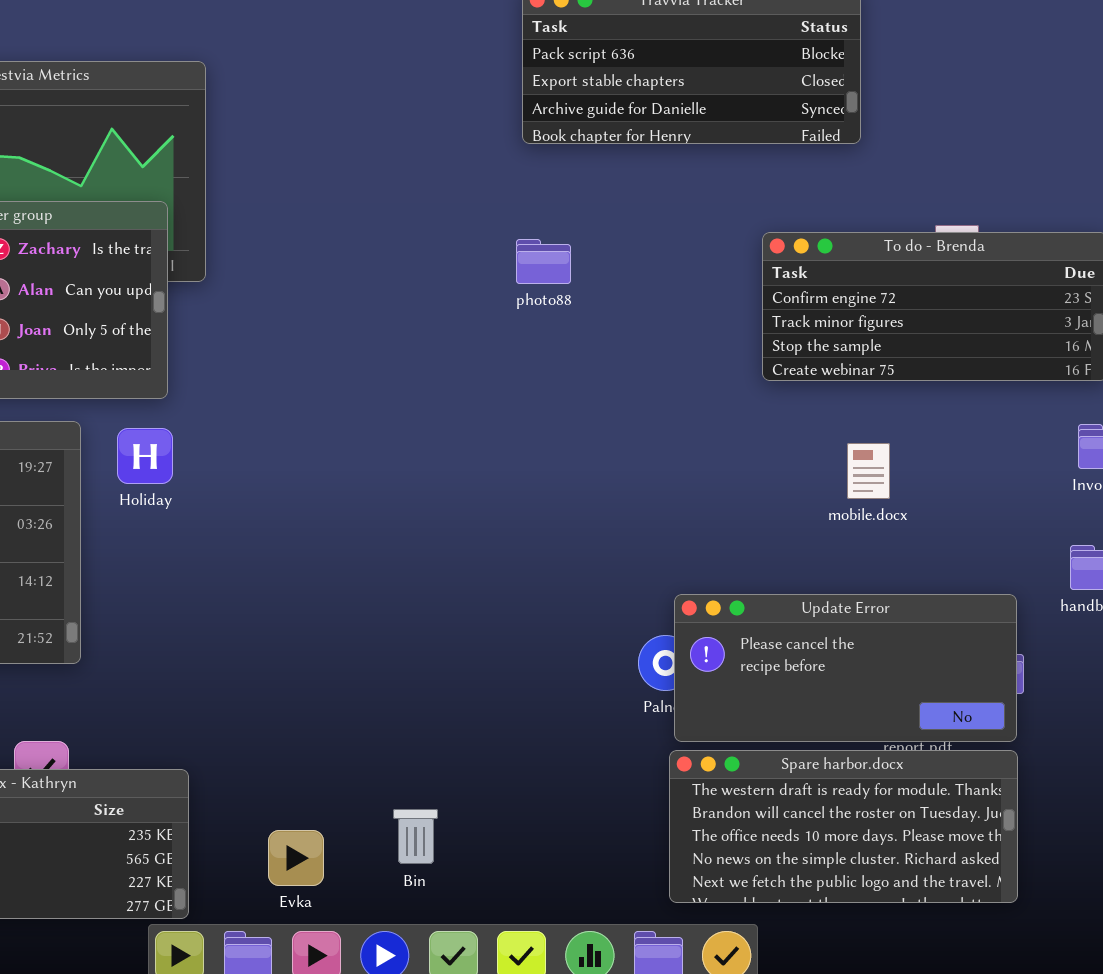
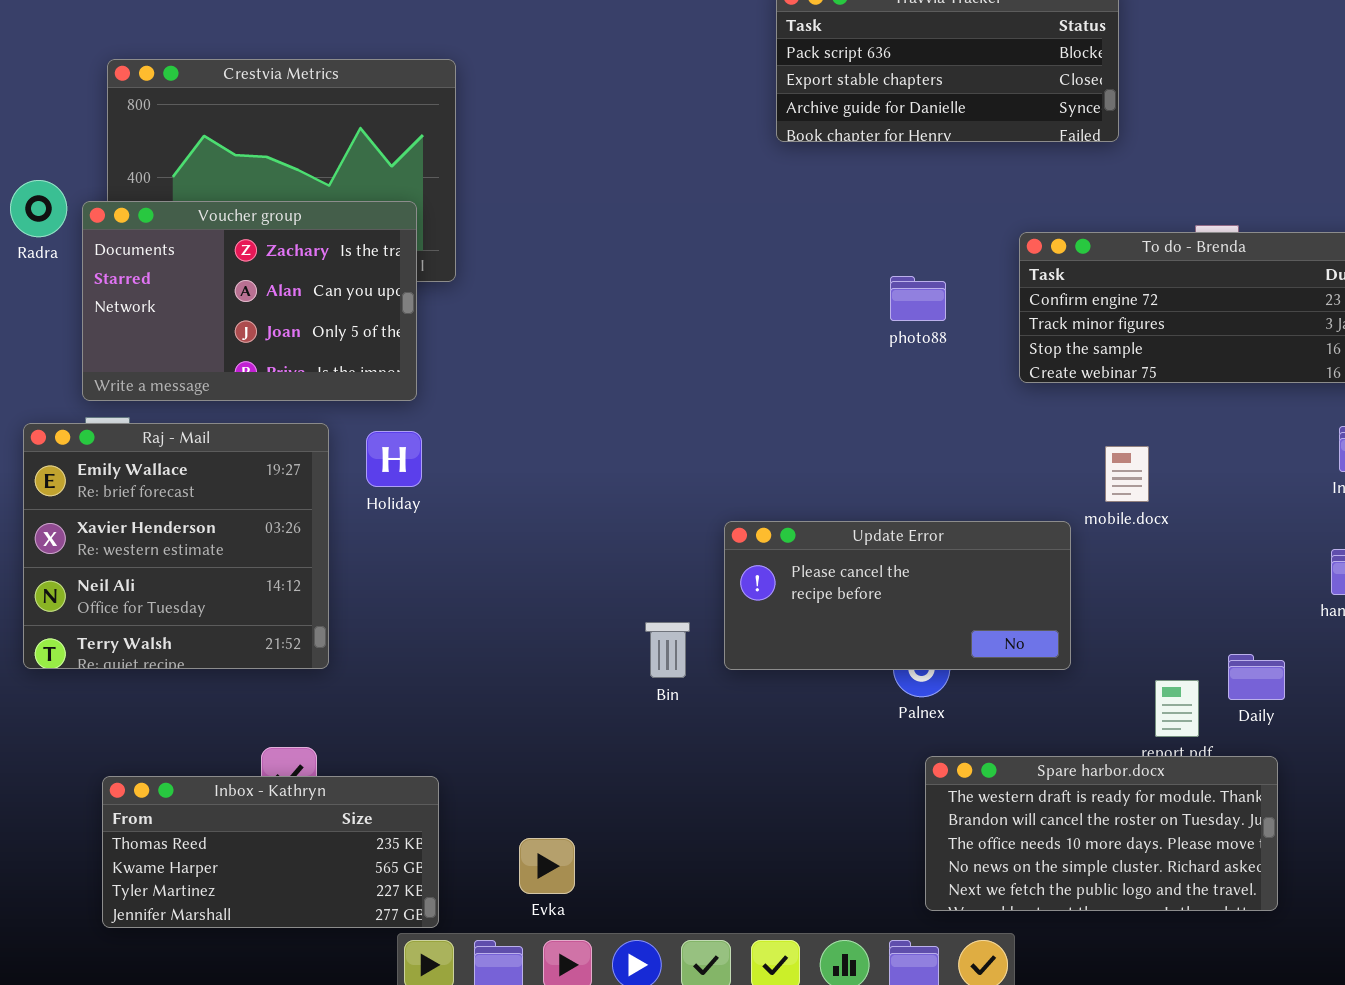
photo88: [516,239,571,284] -> [890,276,946,321], moved
Update Error: [674,594,1017,742] -> [724,521,1071,670], moved
Bin: [393,809,438,864] -> [645,622,690,678], moved

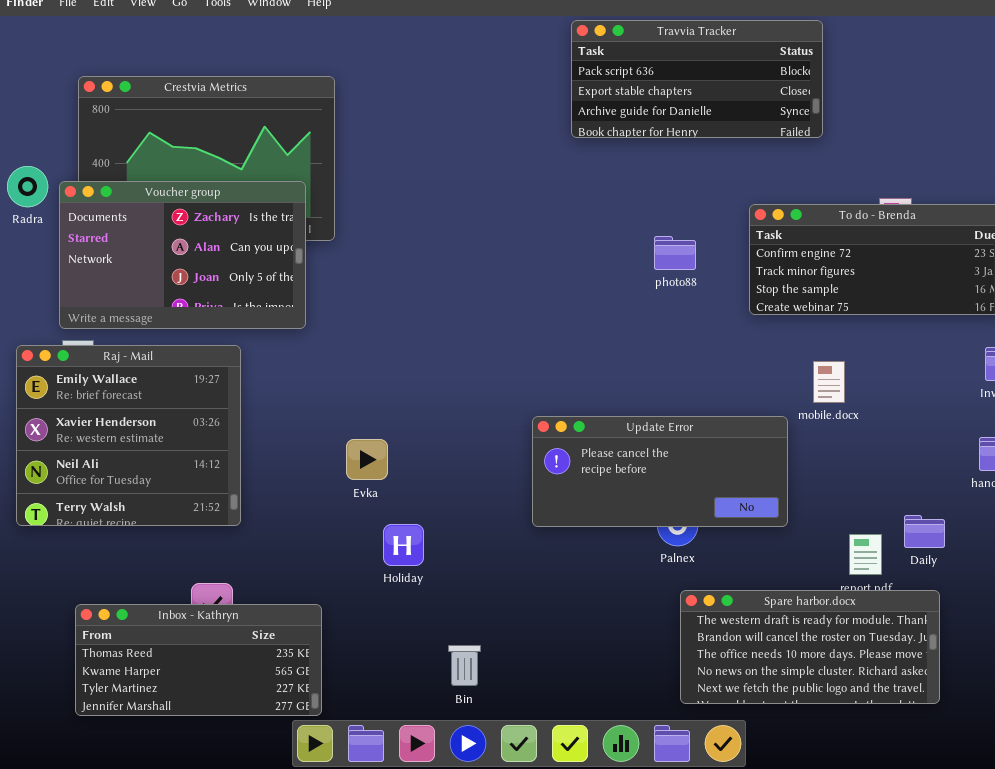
Holiday: [366,431,422,487] -> [383,524,424,566], moved
Bin: [645,622,690,678] -> [448,645,481,686], moved
Evka: [519,838,575,894] -> [346,439,388,480], moved

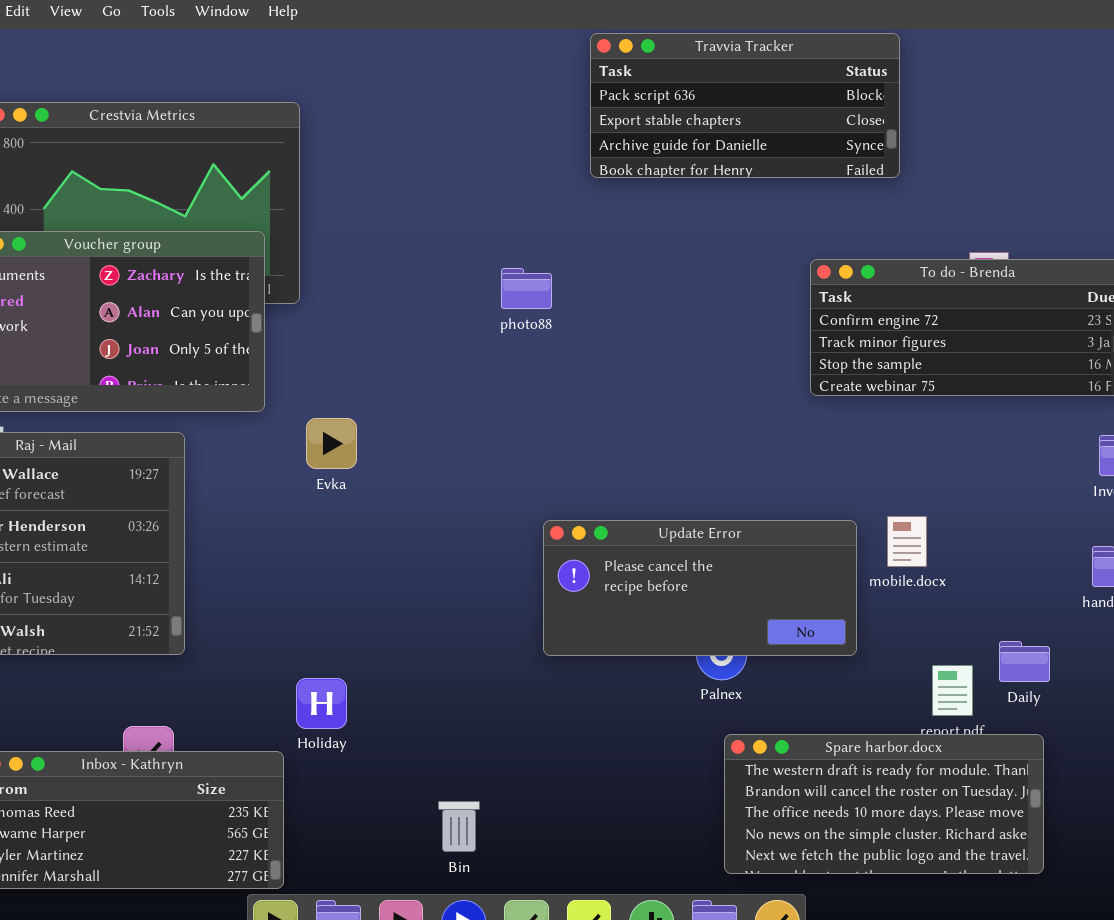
photo88: [654,236,696,270] -> [501,268,552,309], moved
mobile.docx: [813,361,845,403] -> [887,516,927,567], moved
Evka: [346,439,388,480] -> [306,418,357,469], moved
Holiday: [383,524,424,566] -> [296,678,347,729], moved

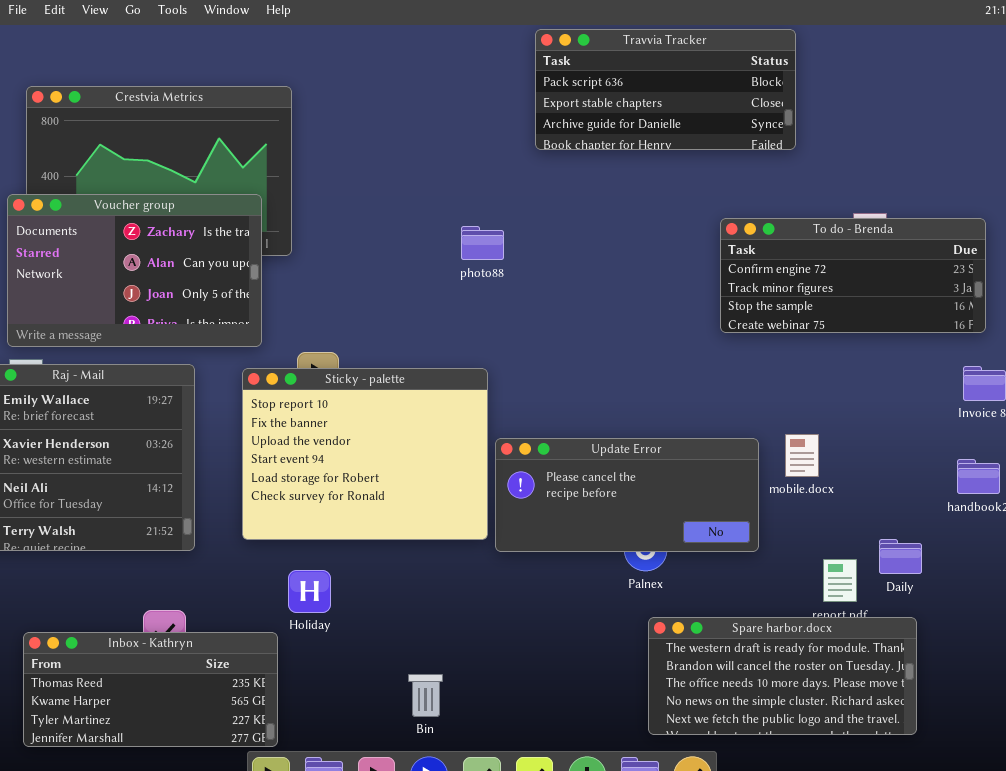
Sticky - palette: none -> [242,368,488,540], opened

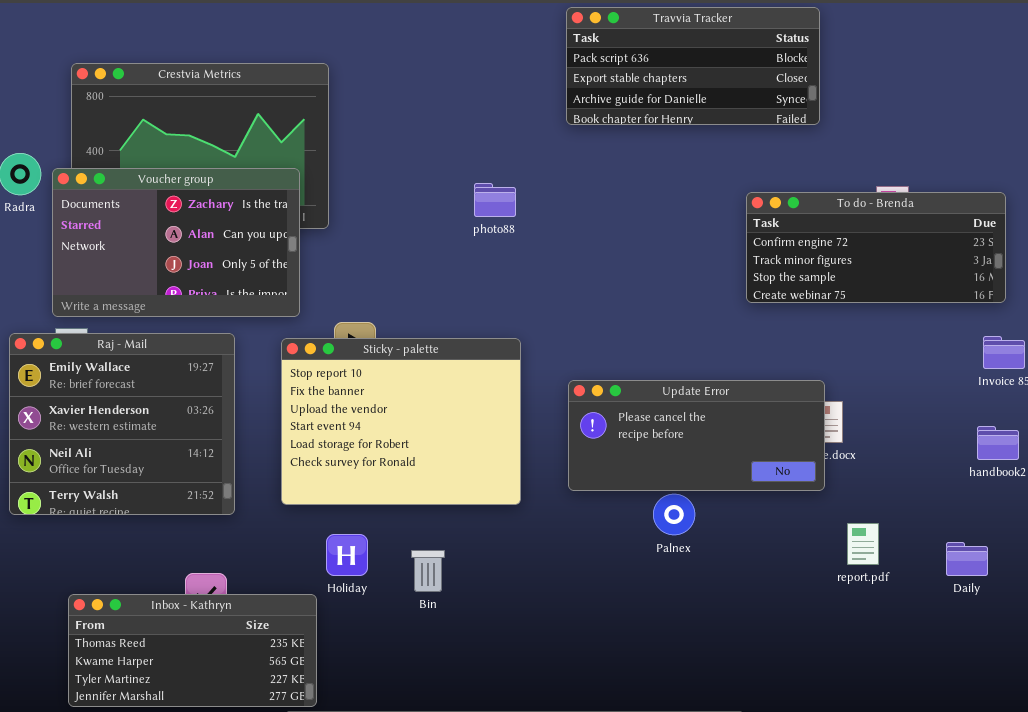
photo88: [461,226,504,260] -> [474,183,516,217], moved
Update Error: [495,438,759,552] -> [568,380,825,491], moved
Daily: [879,539,922,574] -> [946,542,988,576], moved
Spare harbor.docx: [648,617,917,735] -> none, closed
Bin: [408,674,443,717] -> [411,550,445,592], moved

